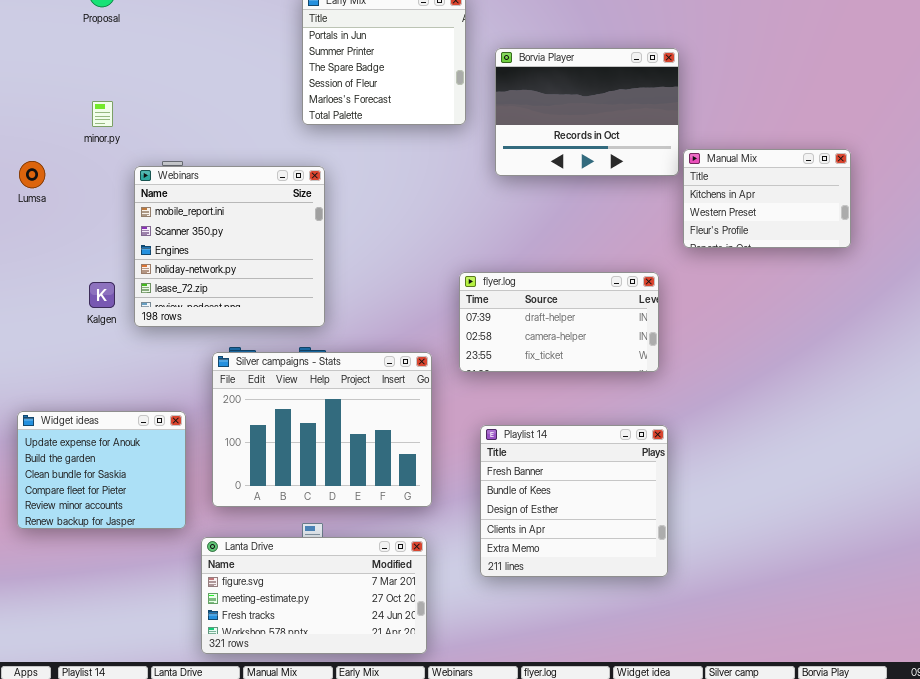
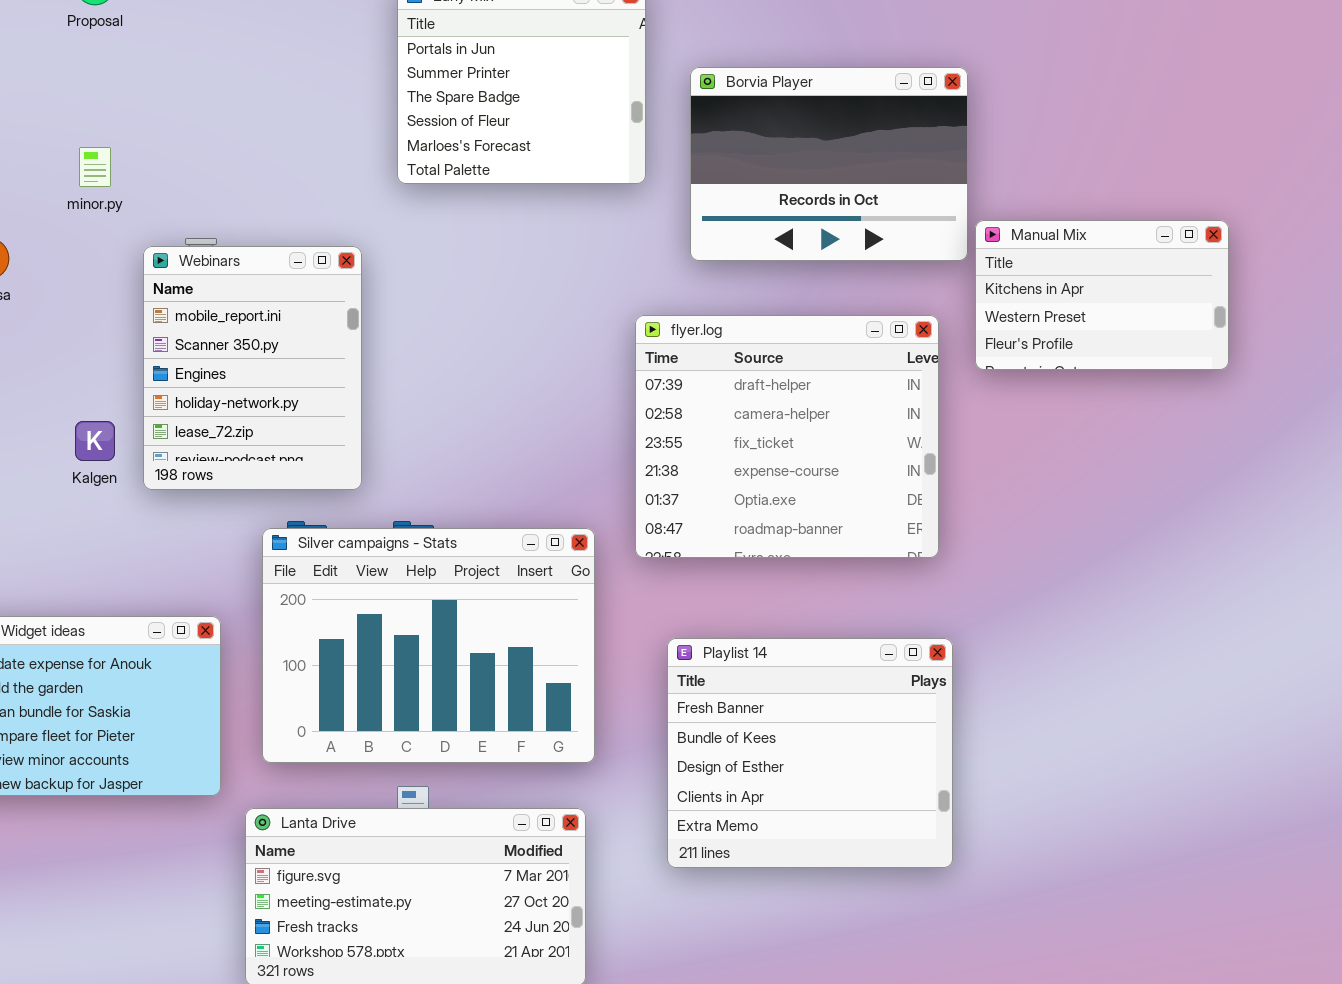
Webinars: [134,166,325,327] -> [143,246,362,490], resized
flyer.log: [459,272,659,372] -> [635,315,939,558], resized

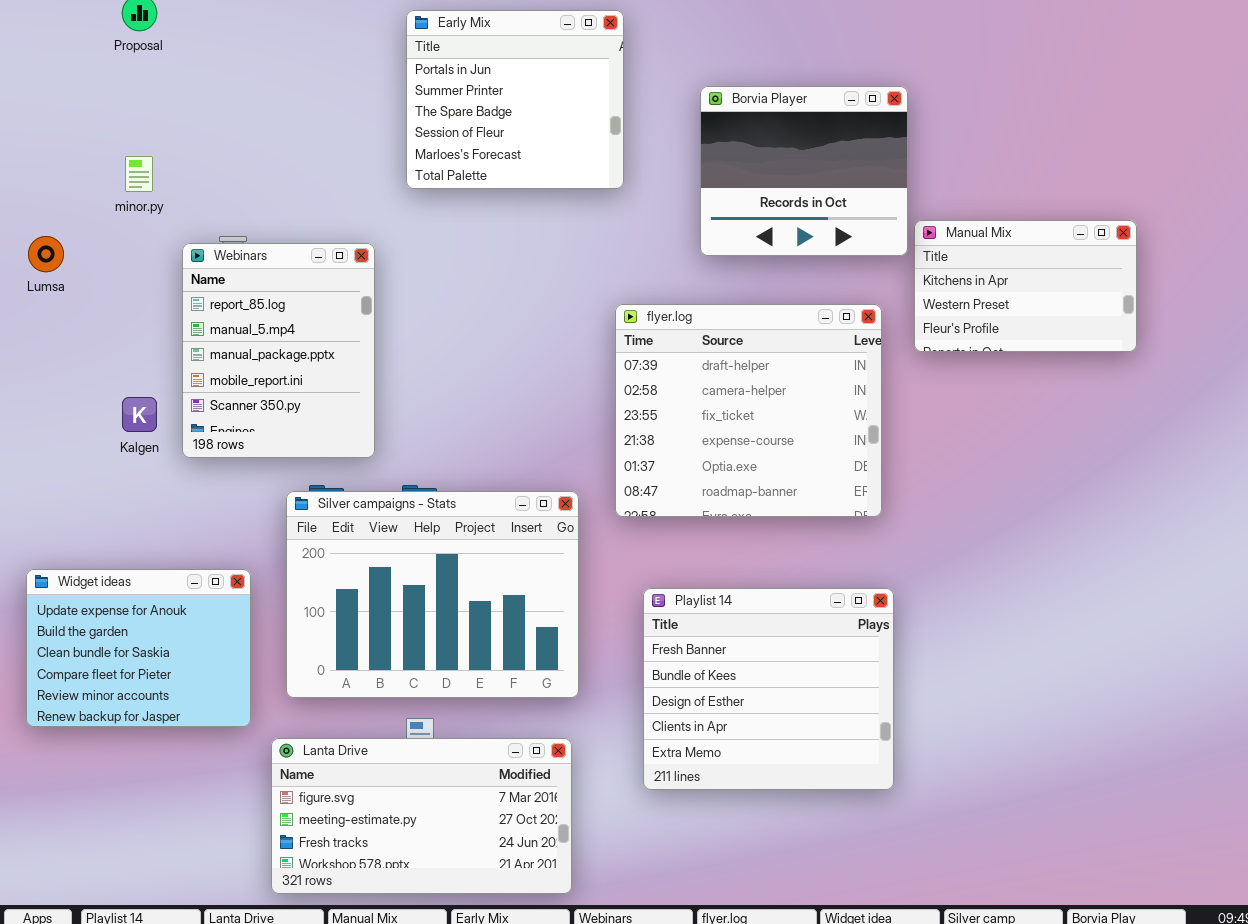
Borvia Player: [690,67,968,261] -> [700,86,908,256], resized
Webinars: [143,246,362,490] -> [182,243,375,458], scrolled up 3 rows

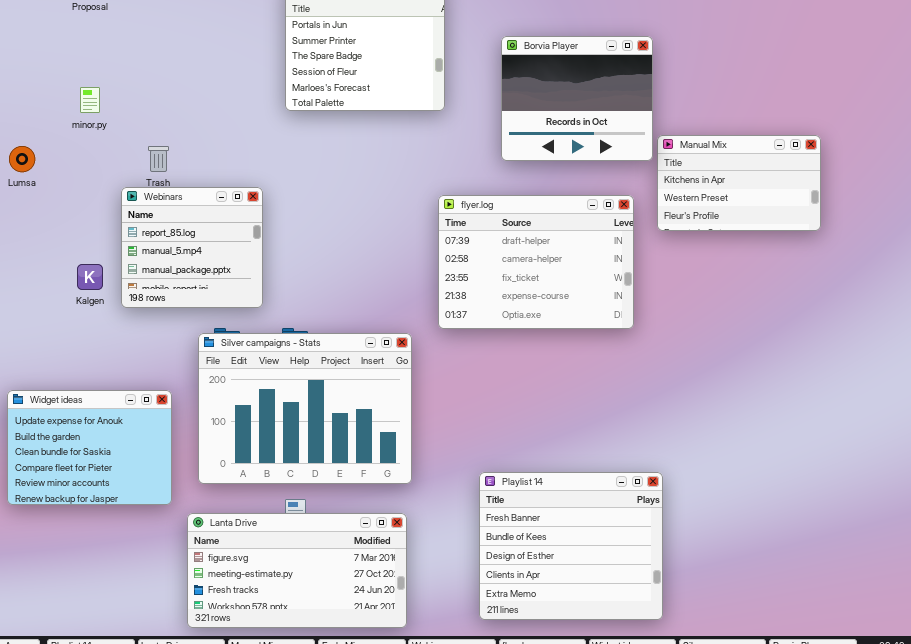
Webinars: [182,243,375,458] -> [121,187,263,308], resized
flyer.log: [615,304,882,517] -> [438,195,634,329], resized
Playlist 14: [643,588,894,790] -> [479,472,663,620], moved

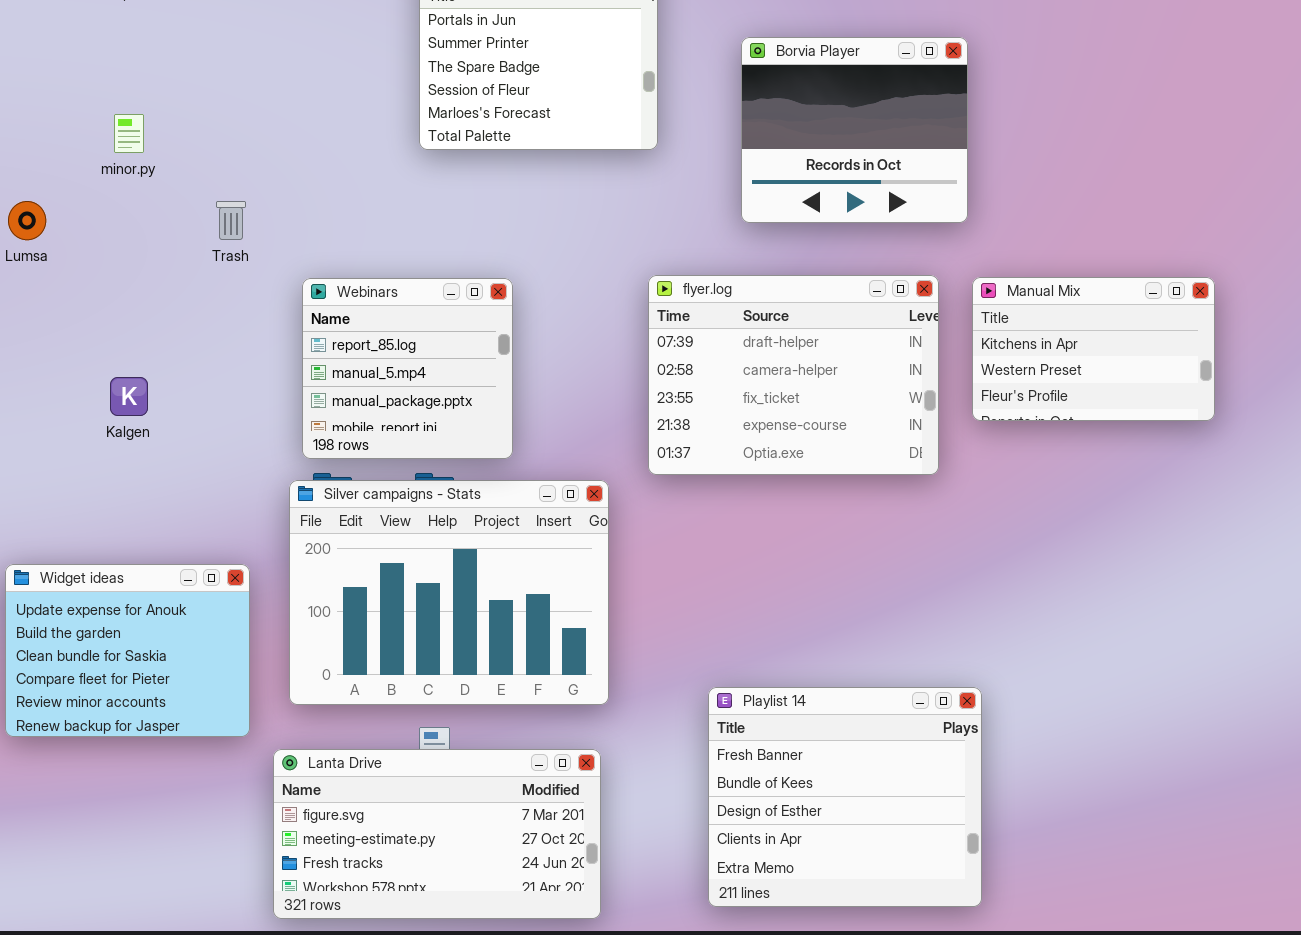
Manual Mix: [657,135,821,231] -> [972,277,1215,421], moved
Webinars: [121,187,263,308] -> [302,278,513,459], moved

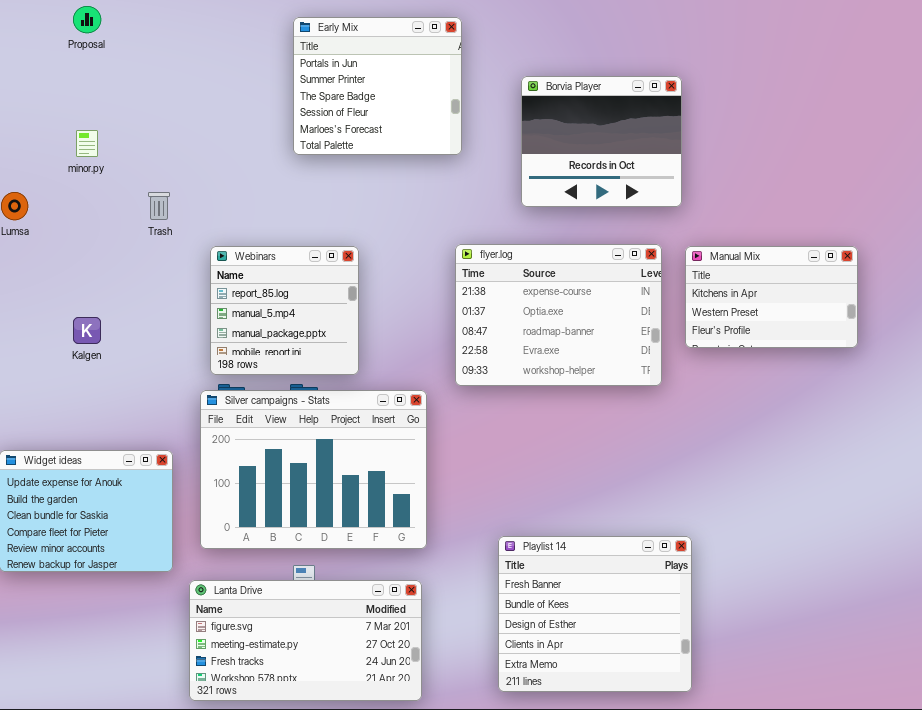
flyer.log: [648,275,939,475] -> [455,244,662,386], scrolled down 3 rows

